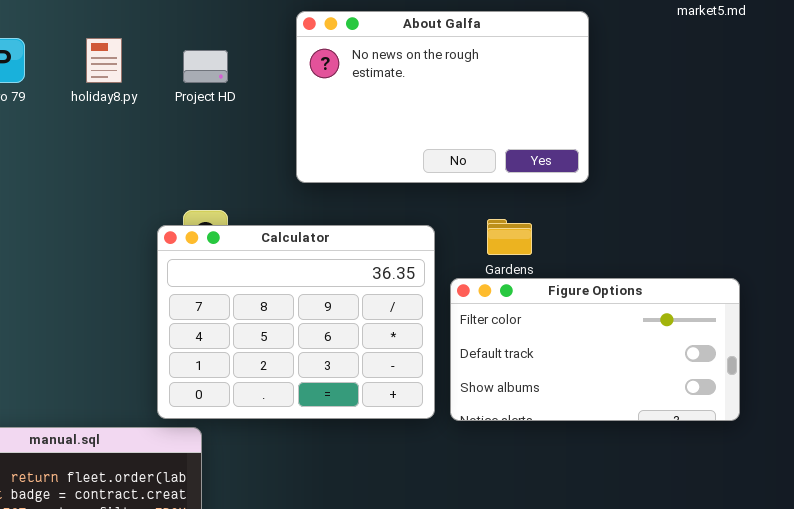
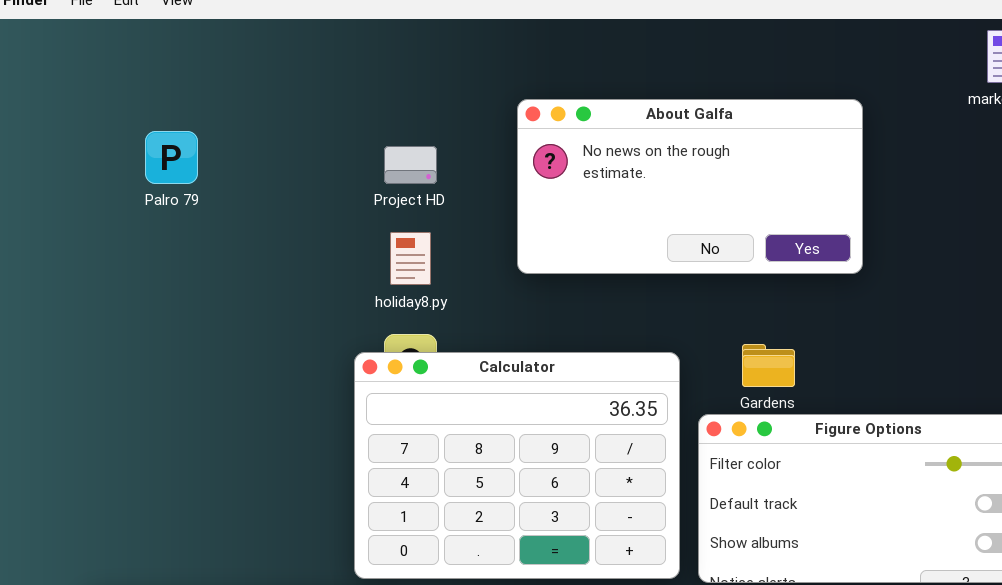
About Galfa: [296,11,589,183] -> [517,99,863,274], resized
holiday8.py: [86,38,122,83] -> [390,232,431,285], moved

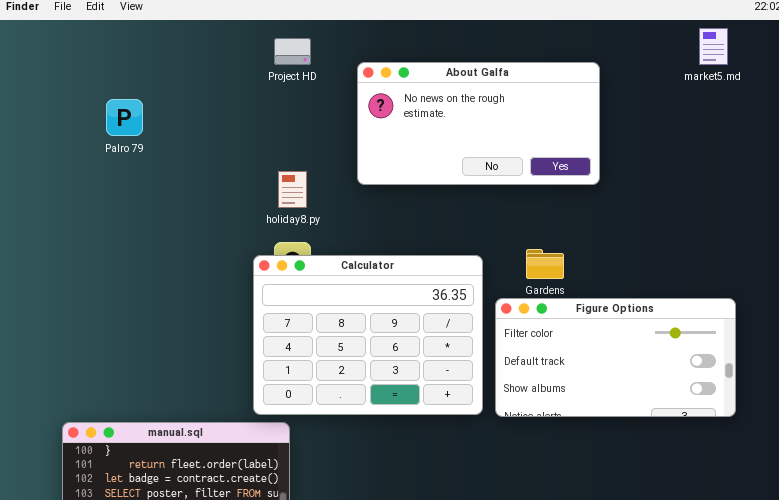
About Galfa: [517,99,863,274] -> [357,62,600,185], moved
Project HD: [384,146,437,184] -> [274,38,311,65], moved

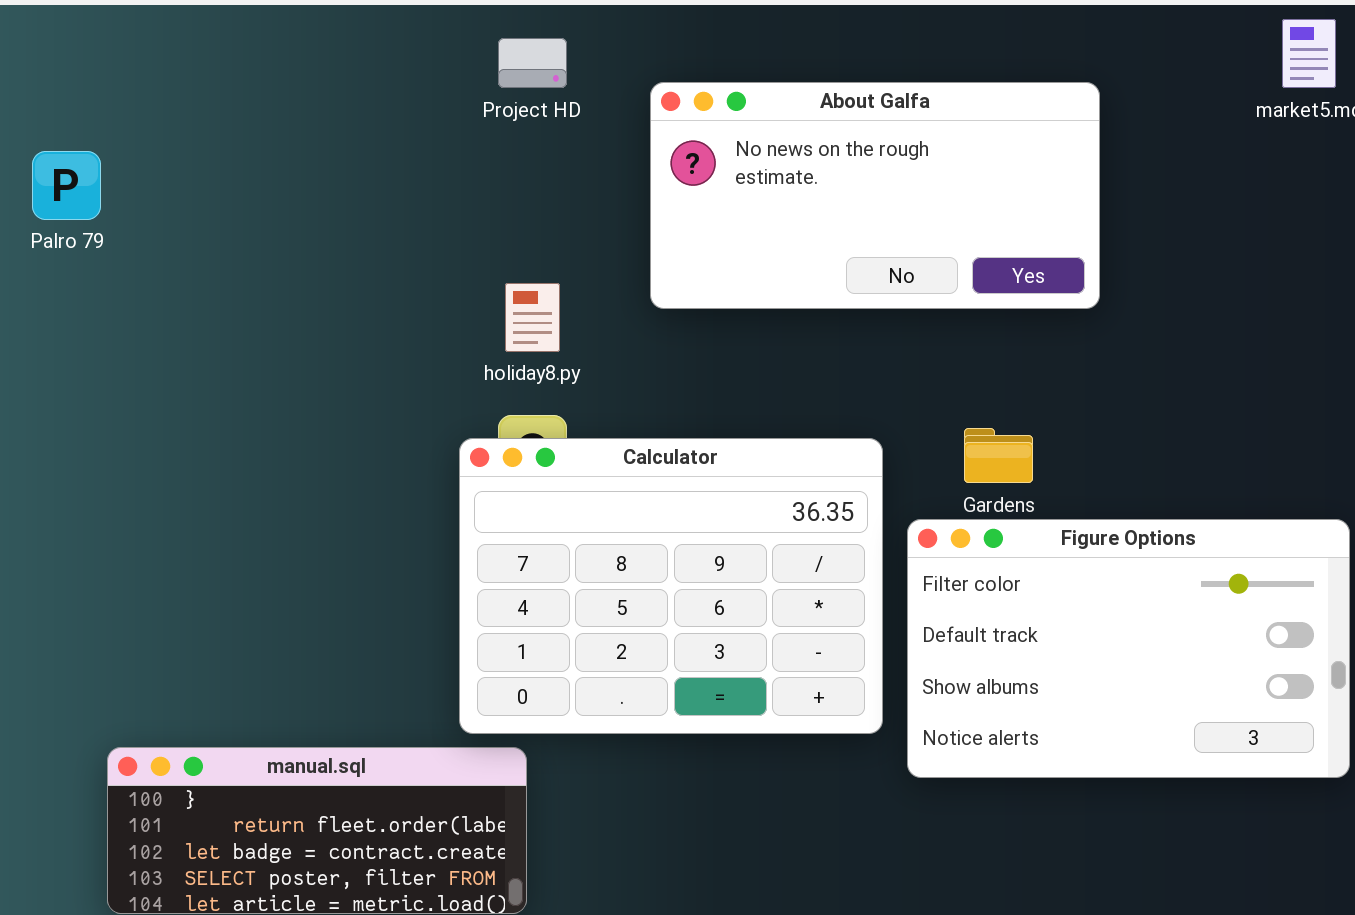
Palro 79: [106,99,143,136] -> [32,151,101,220], moved
Figure Options: [495,298,736,417] -> [907,519,1350,778], resized

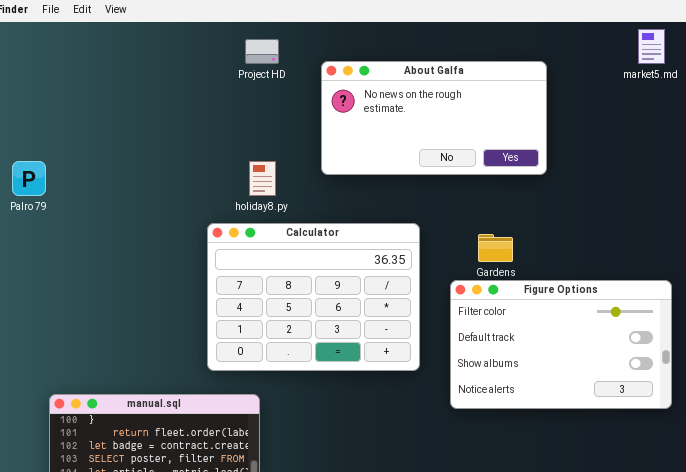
Palro 79: [32,151,101,220] -> [12,161,46,196], moved
Calculator: [459,438,883,734] -> [207,223,420,371], moved

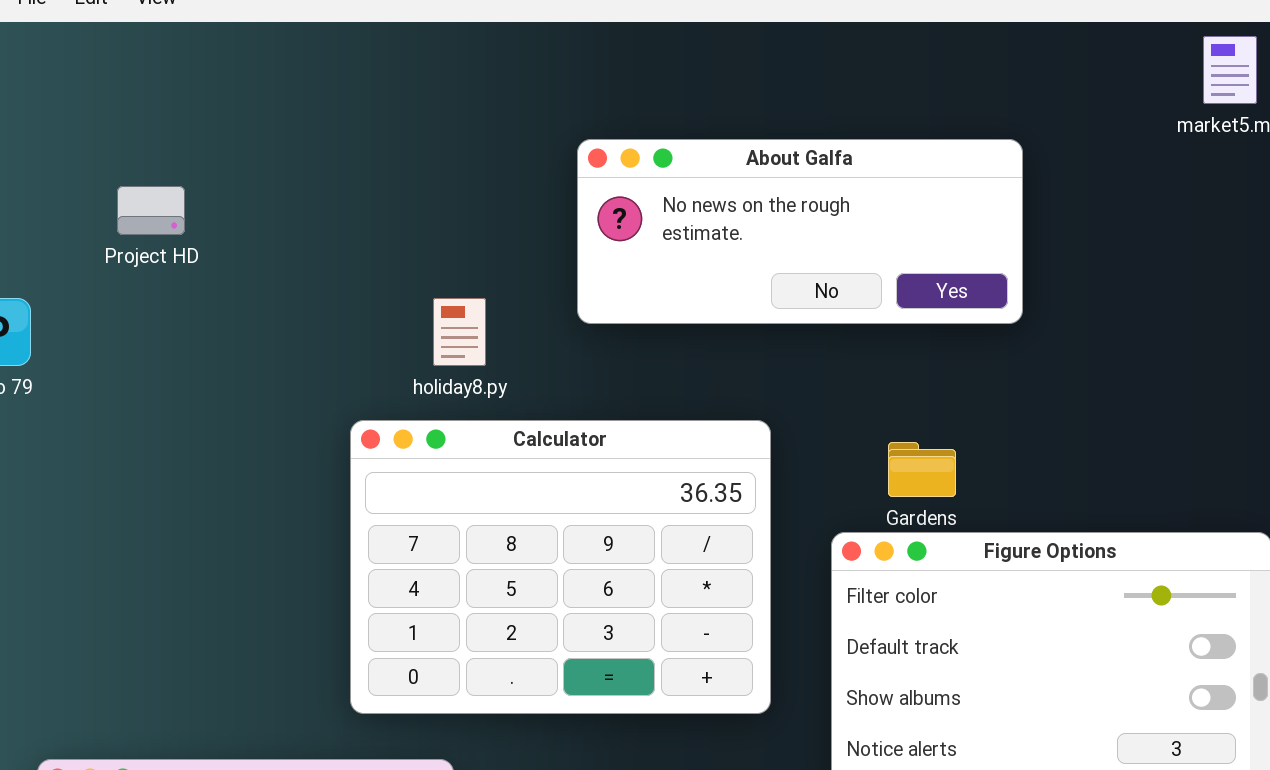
Project HD: [245,39,279,64] -> [117,186,185,235], moved
About Galfa: [321,61,547,175] -> [577,139,1023,324], resized

